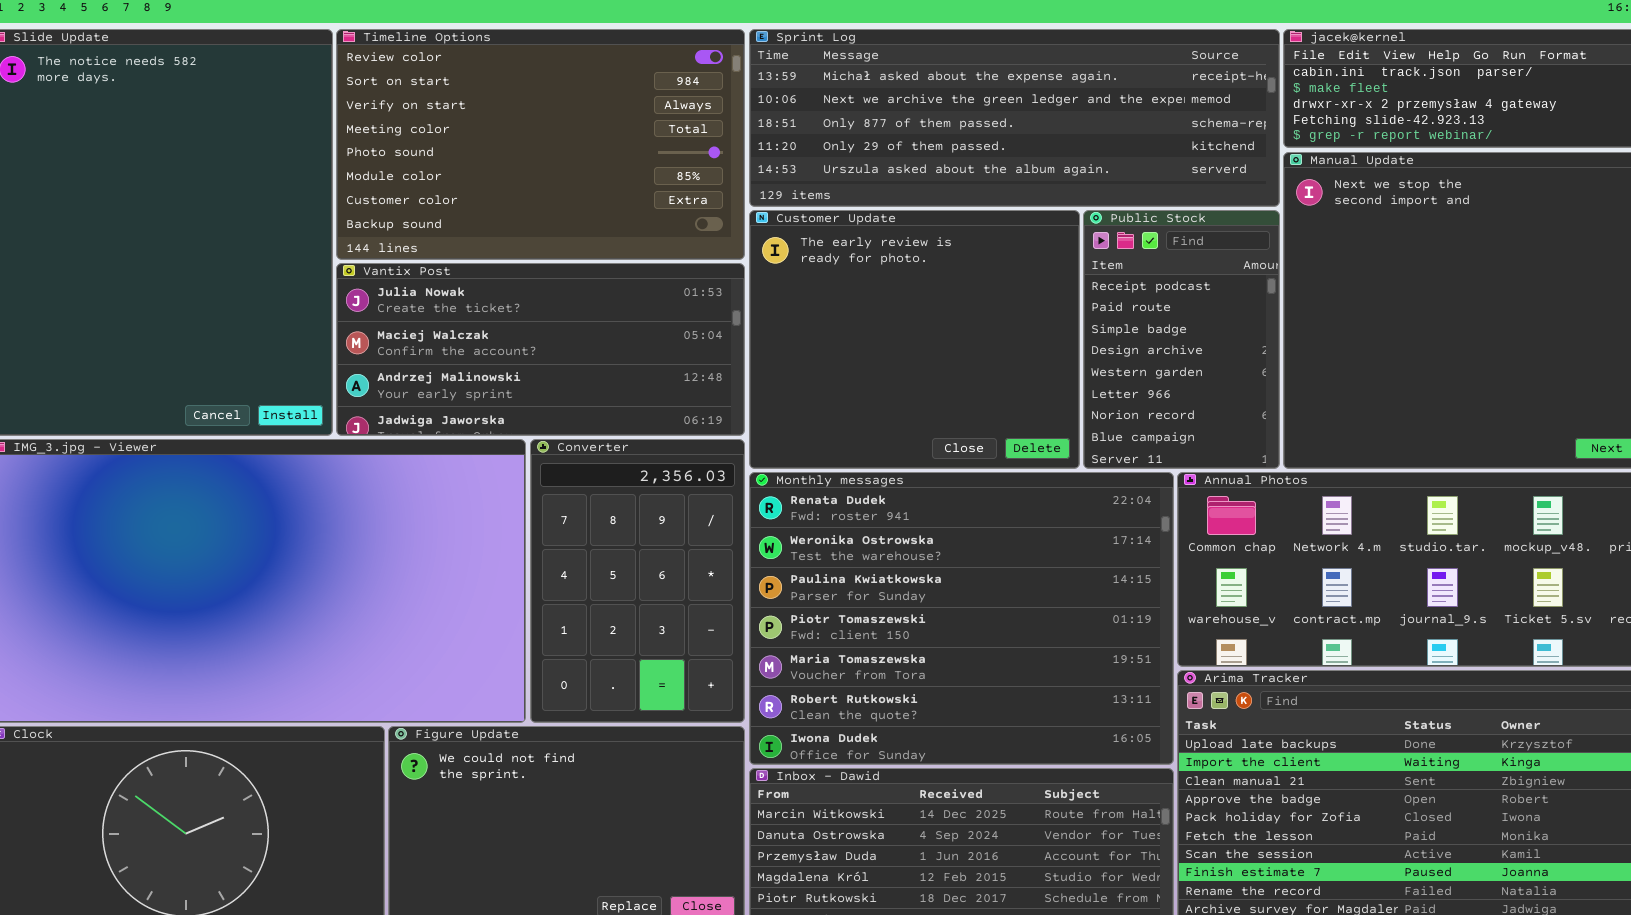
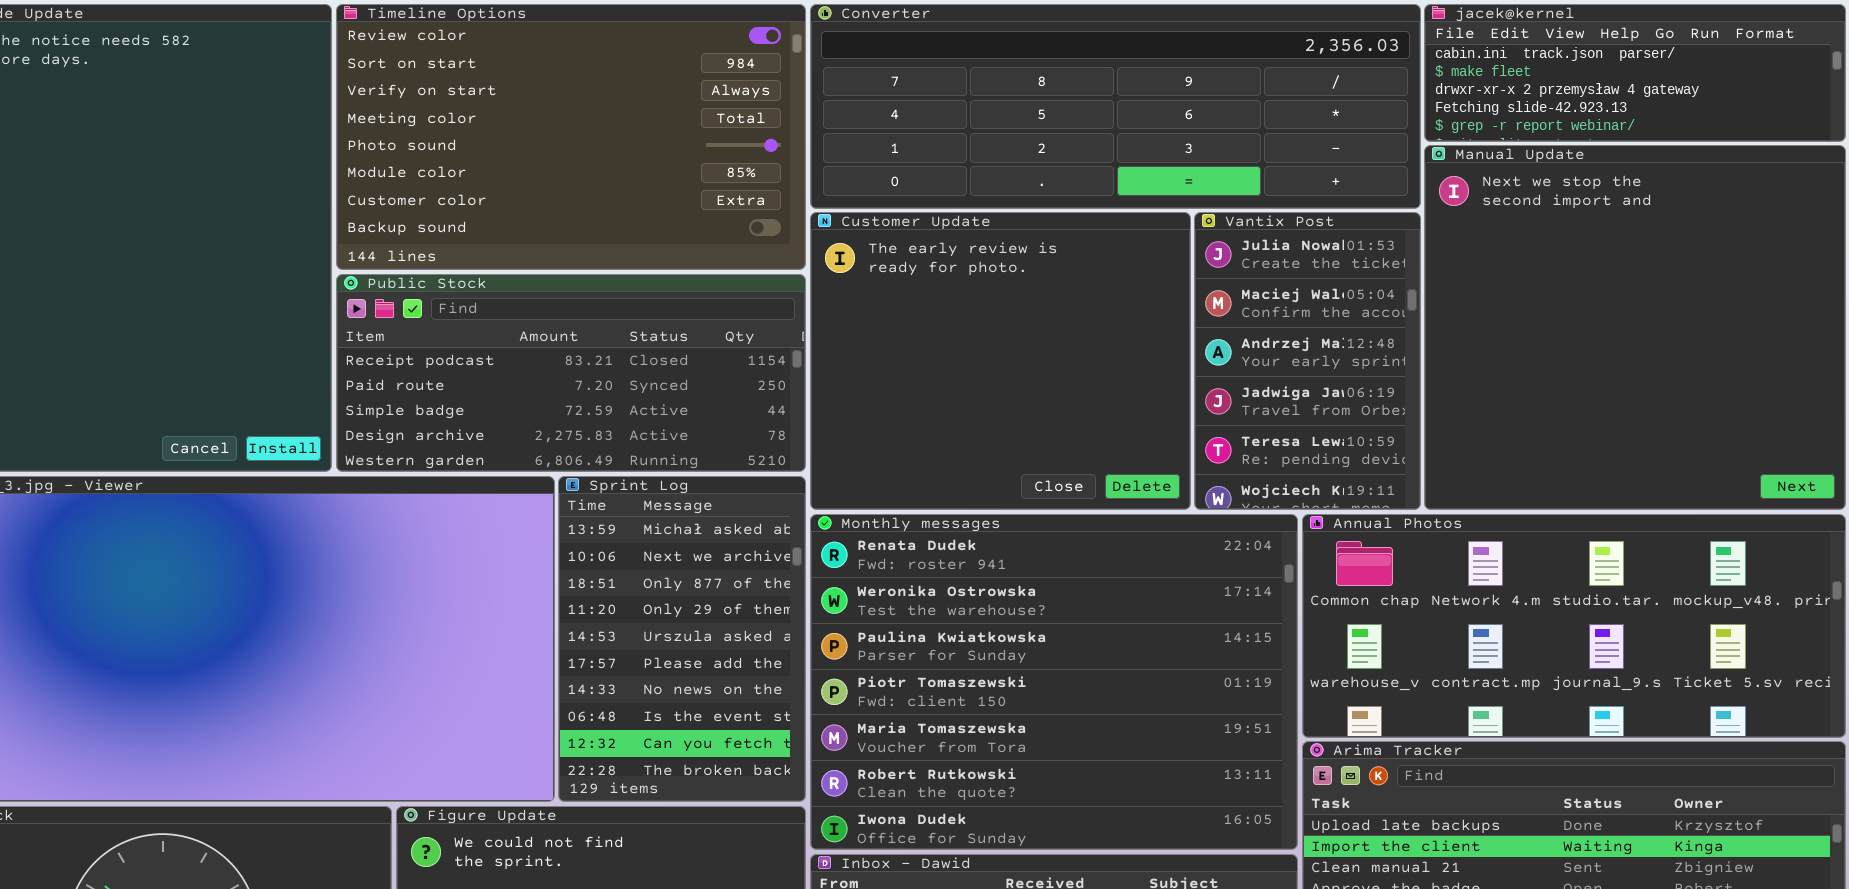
Sprint Log: [749,29,1280,207] -> [558,476,806,802], moved, resized
Public Stock: [1083,210,1280,469] -> [336,274,806,472], moved, resized
Vantix Post: [336,263,745,436] -> [1194,212,1421,510], moved, resized
Converter: [530,439,745,723] -> [810,4,1421,209], moved, resized

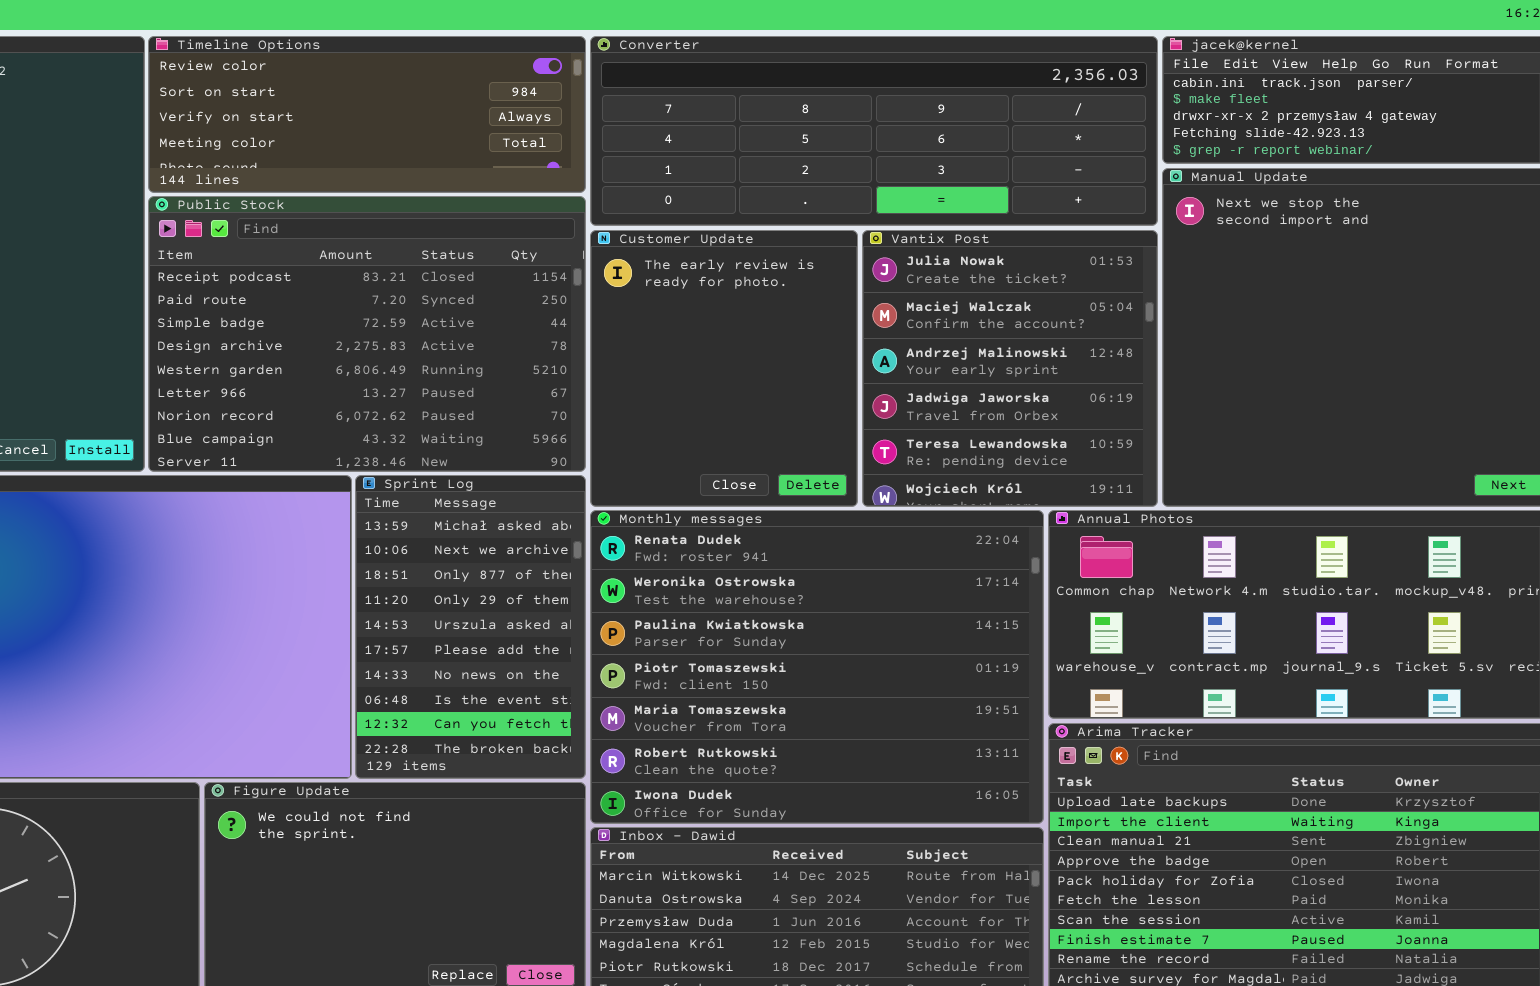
Timeline Options: [336,4,806,270] -> [148,36,586,193], resized
Customer Update: [810,212,1191,510] -> [590,230,858,507], resized
Vantix Post: [1194,212,1421,510] -> [862,230,1158,507], resized
Public Stock: [336,274,806,472] -> [148,196,586,472], resized

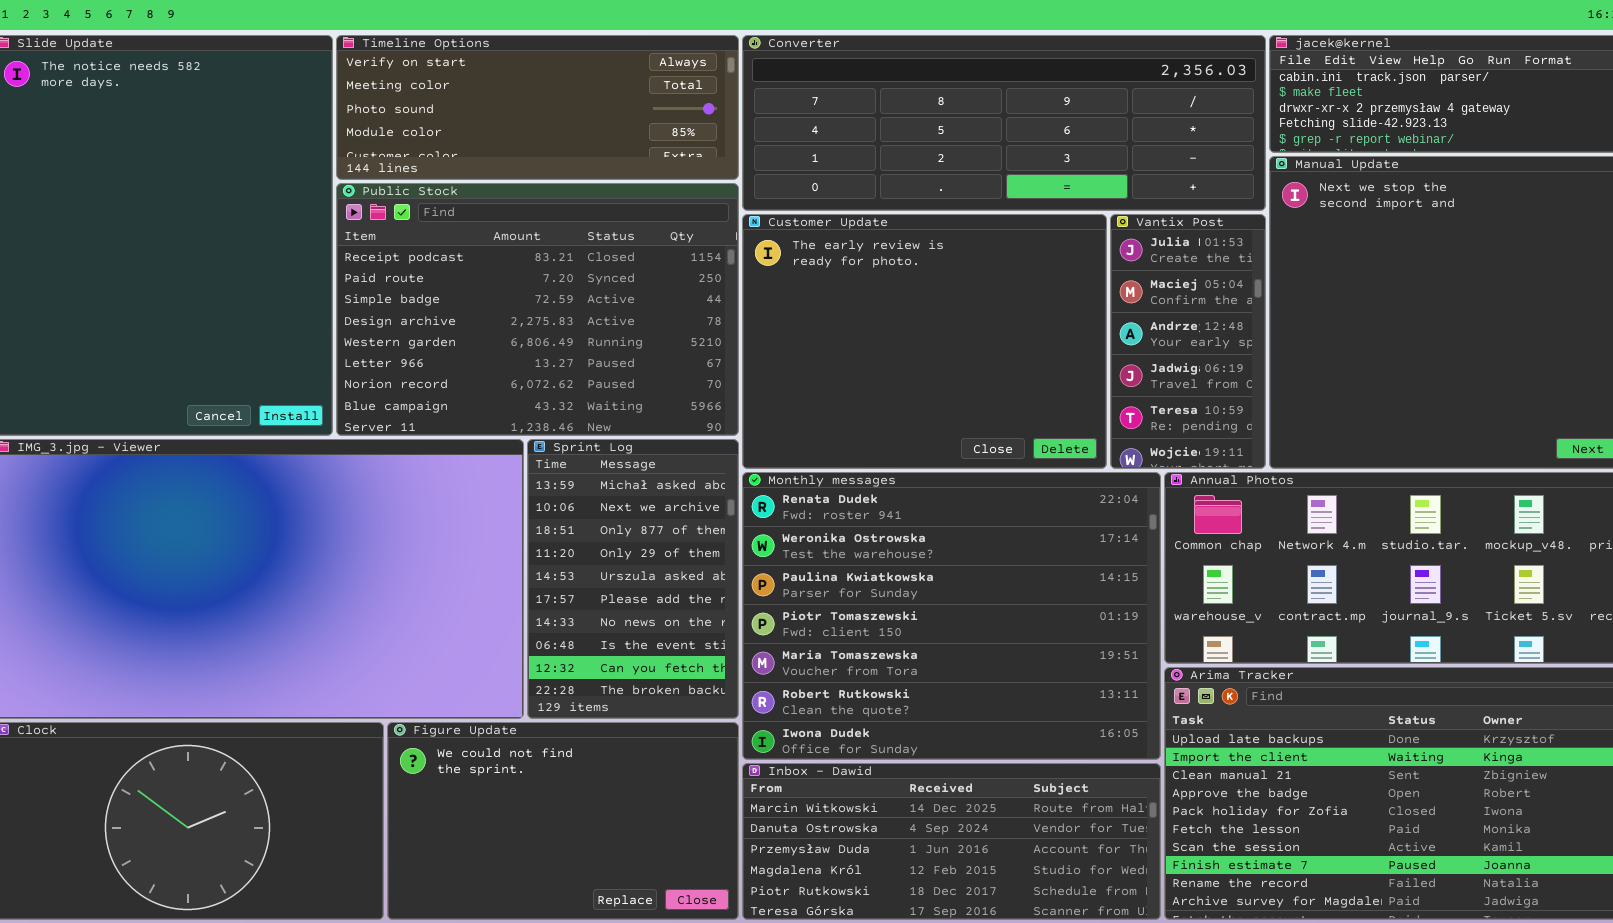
Timeline Options: [148,36,586,193] -> [336,35,739,180], scrolled down 2 rows
Customer Update: [590,230,858,507] -> [742,214,1107,469], resized
Vantix Post: [862,230,1158,507] -> [1110,214,1266,469], resized

